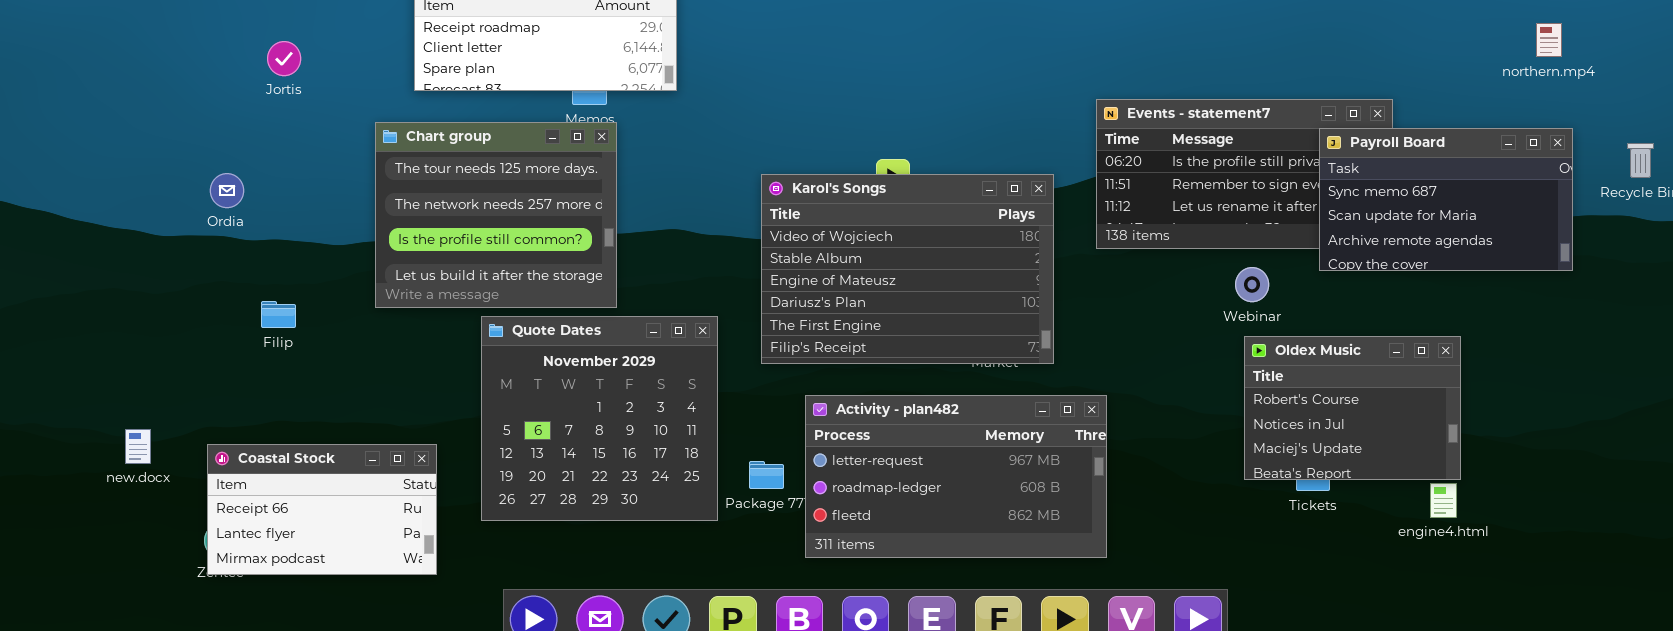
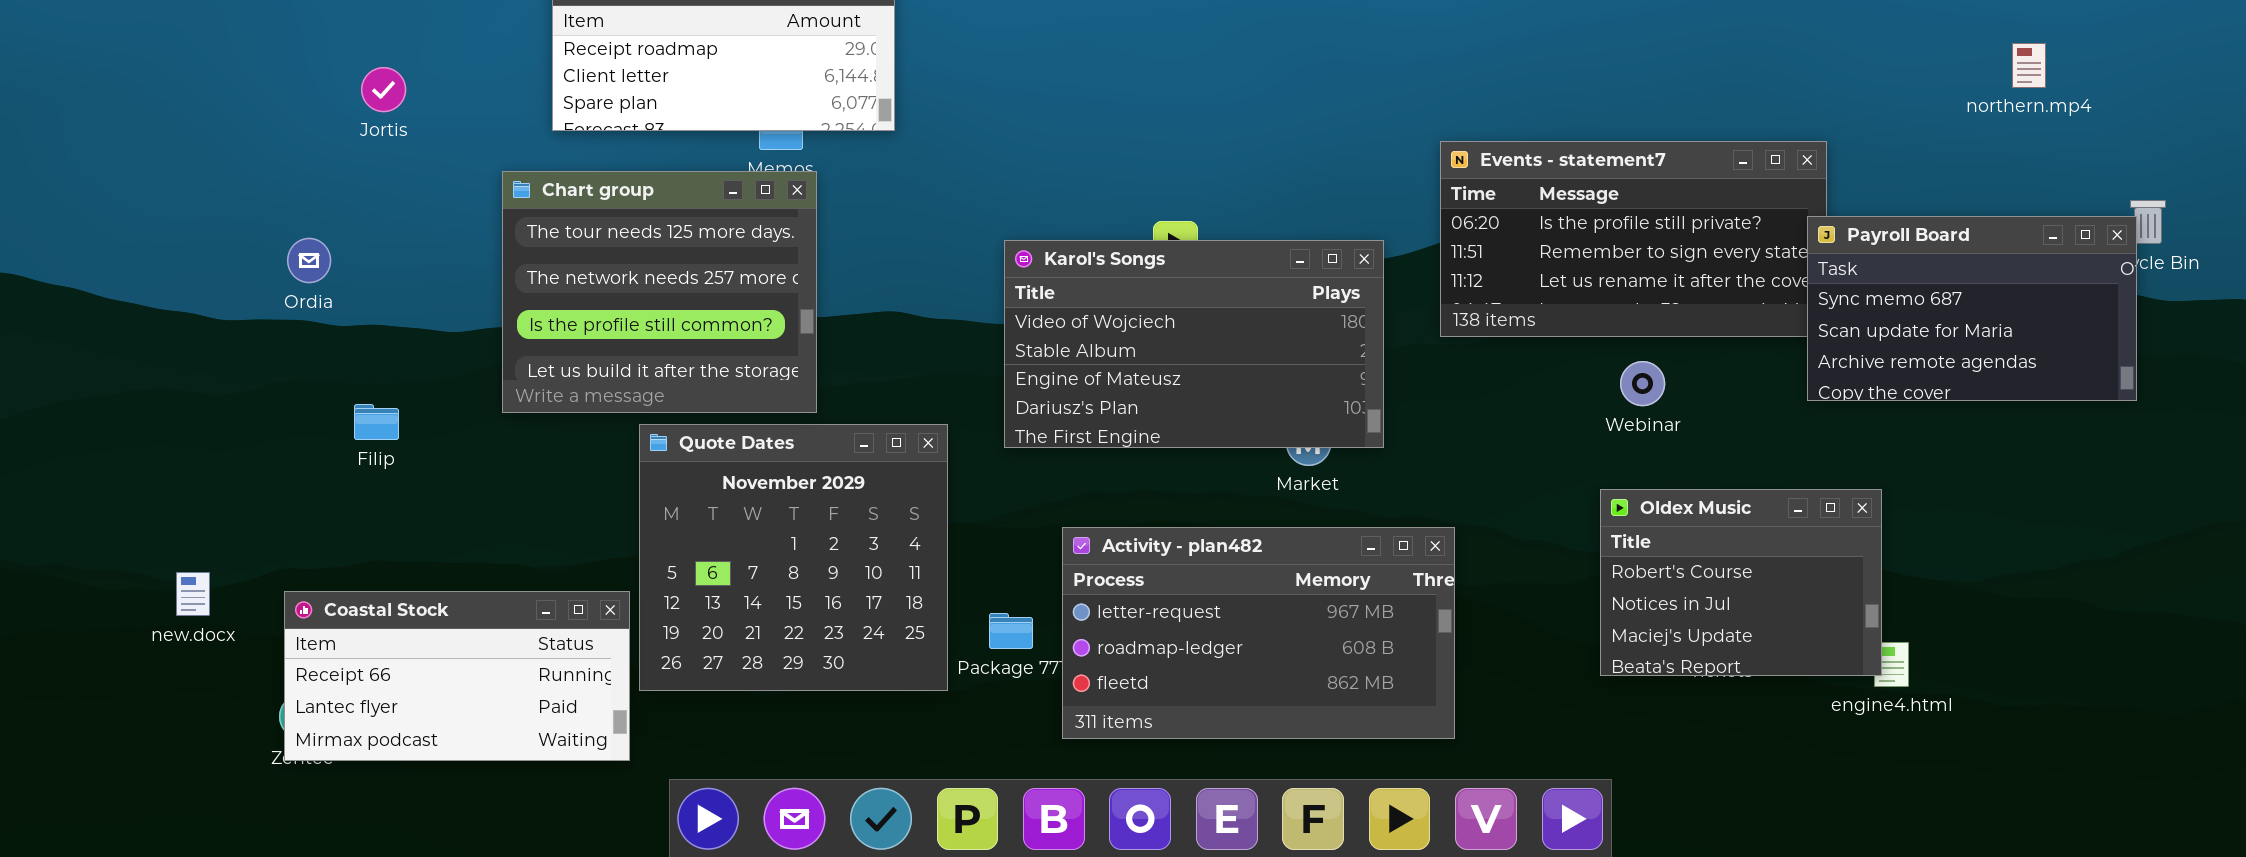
Payroll Board: [1319,128,1573,271] -> [1807,216,2137,401], moved
Karol's Songs: [761,174,1054,364] -> [1004,240,1384,448], resized
Oldex Music: [1244,336,1461,480] -> [1600,489,1882,676], moved
Coastal Stock: [207,444,437,575] -> [284,591,630,761], resized

